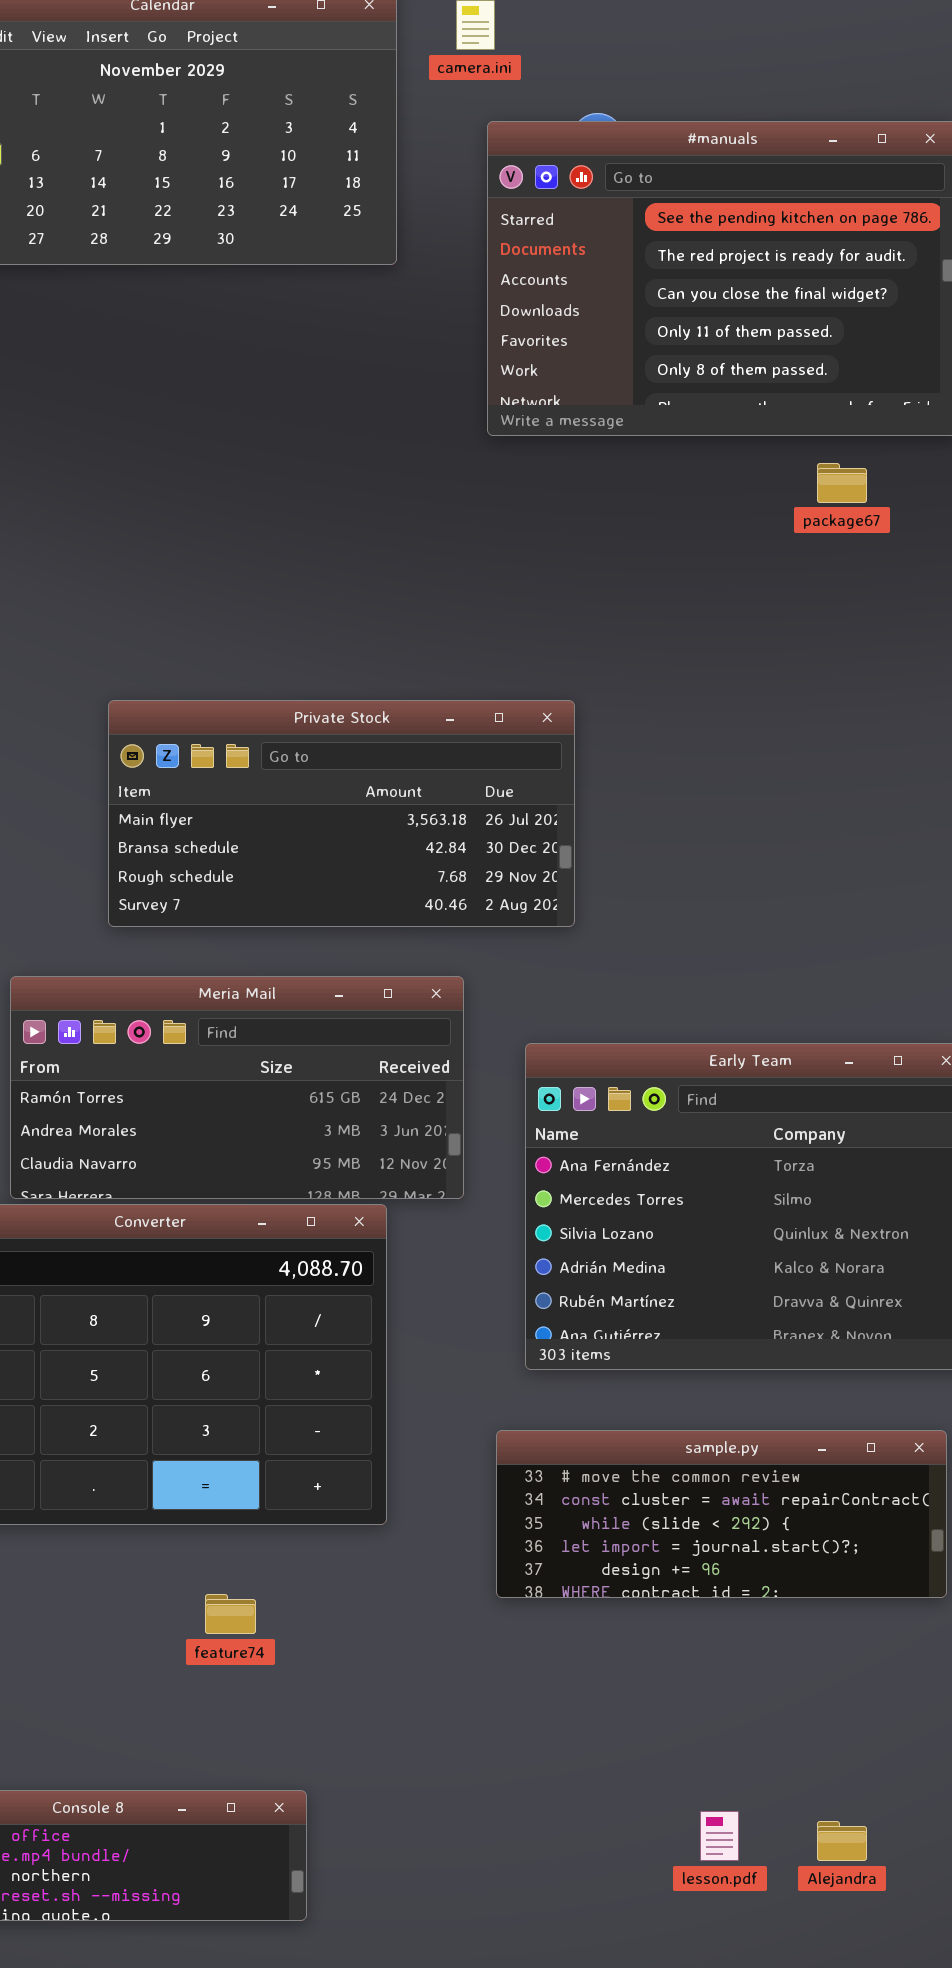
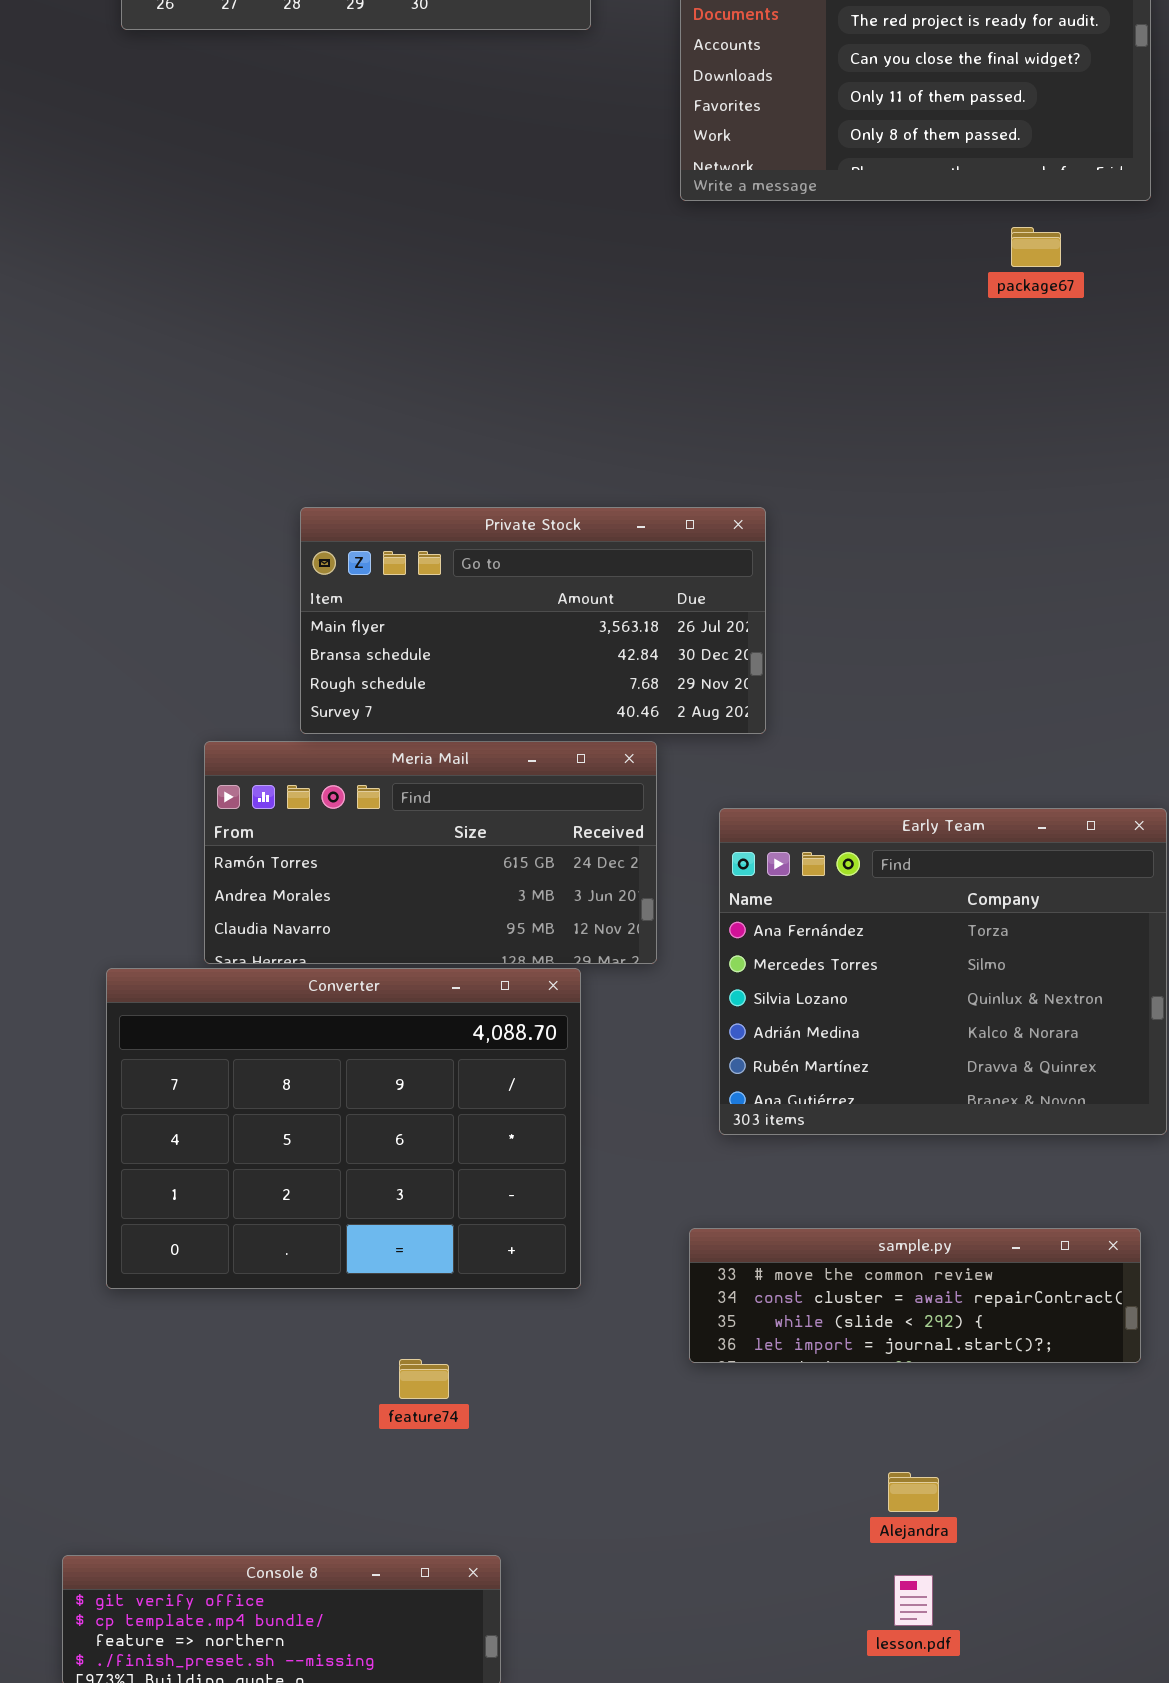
Private Stock: [108,700,575,927] -> [300,507,766,734], moved
sample.py: [496,1430,947,1598] -> [689,1228,1141,1363], resized
Alejandra: [817,1821,867,1861] -> [888,1472,939,1512], moved

